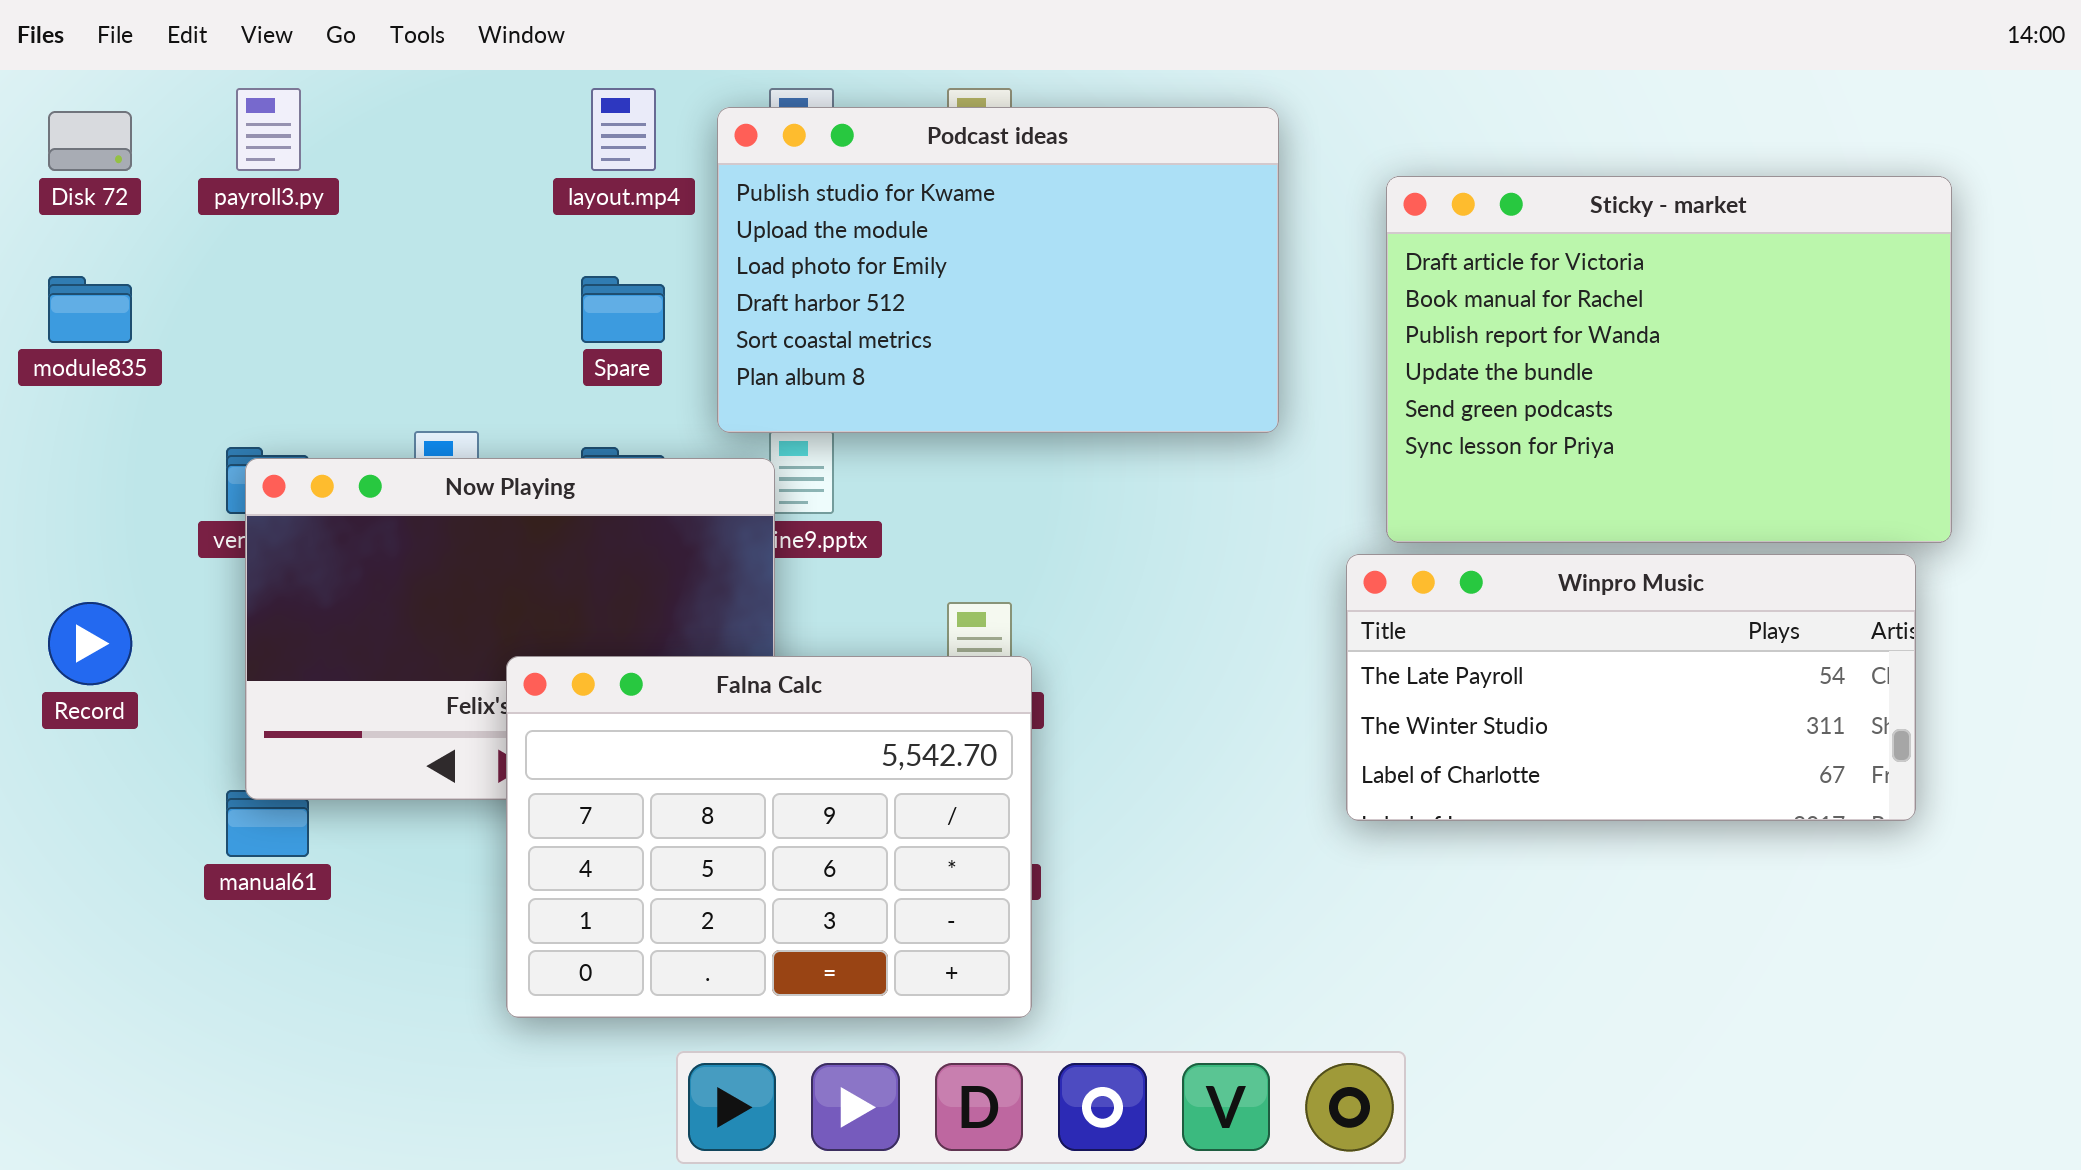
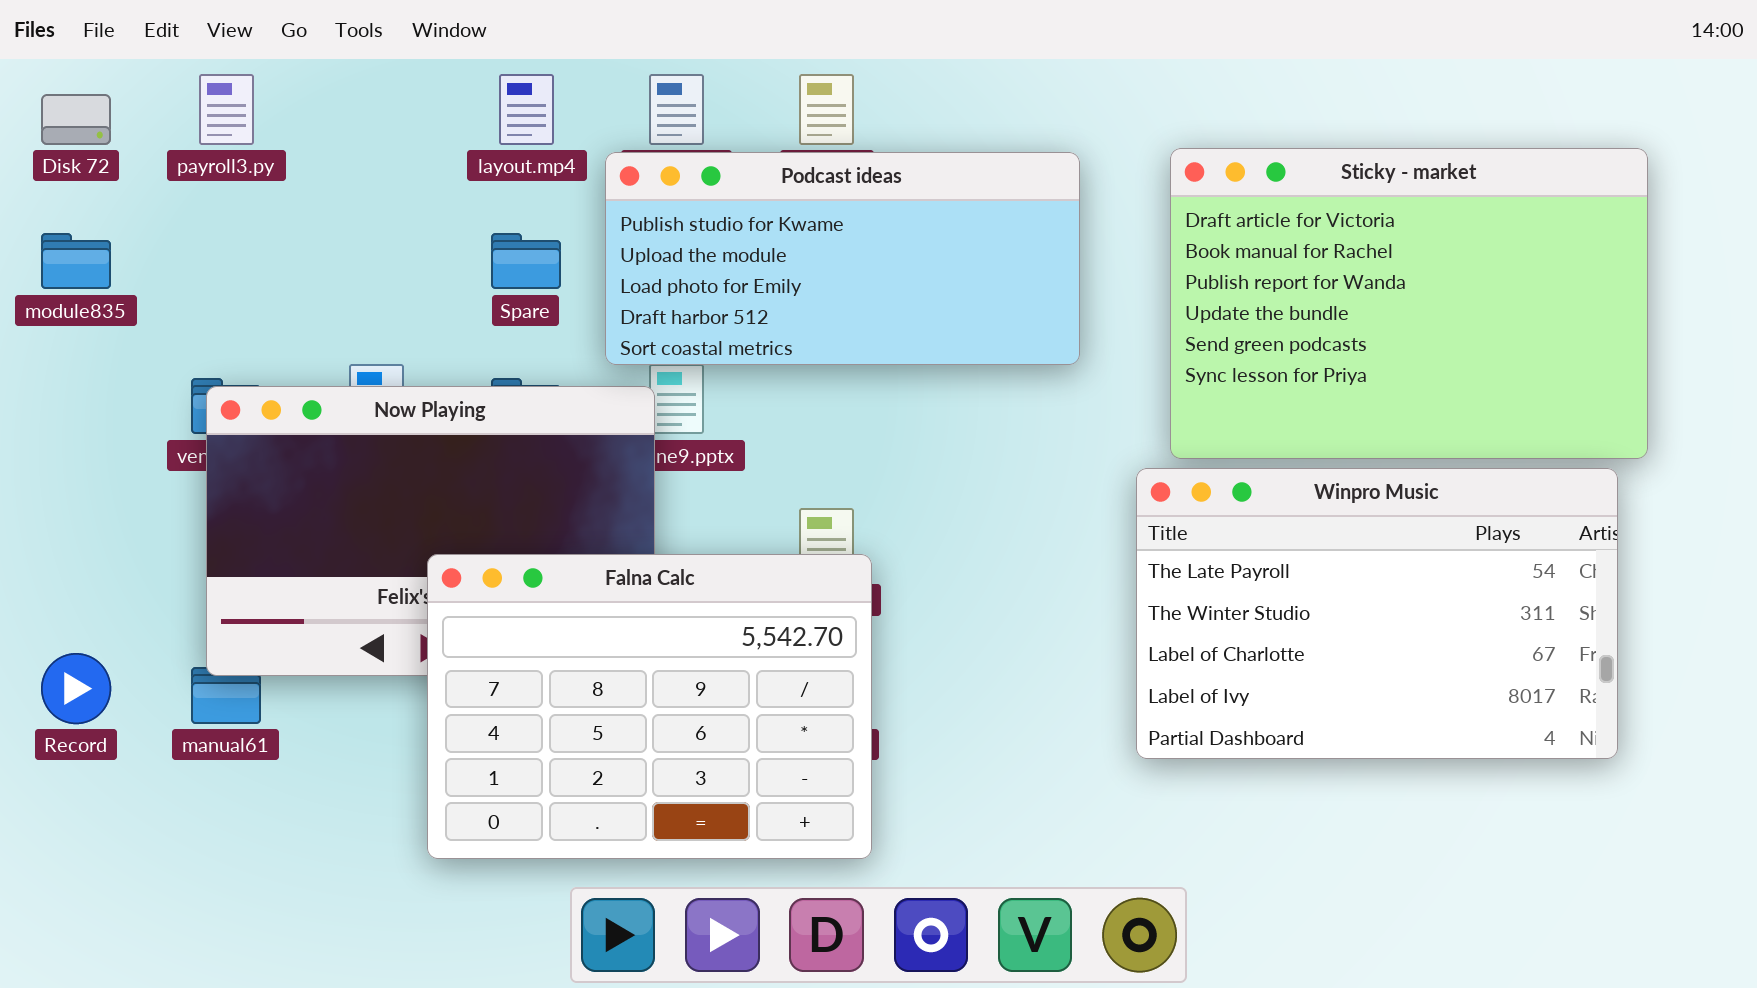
Podcast ideas: [717,107,1279,433] -> [605,152,1080,365], resized
Winpro Music: [1346,554,1916,821] -> [1136,468,1618,759], resized
Record: [48,602,132,685] -> [41,653,111,724], moved

